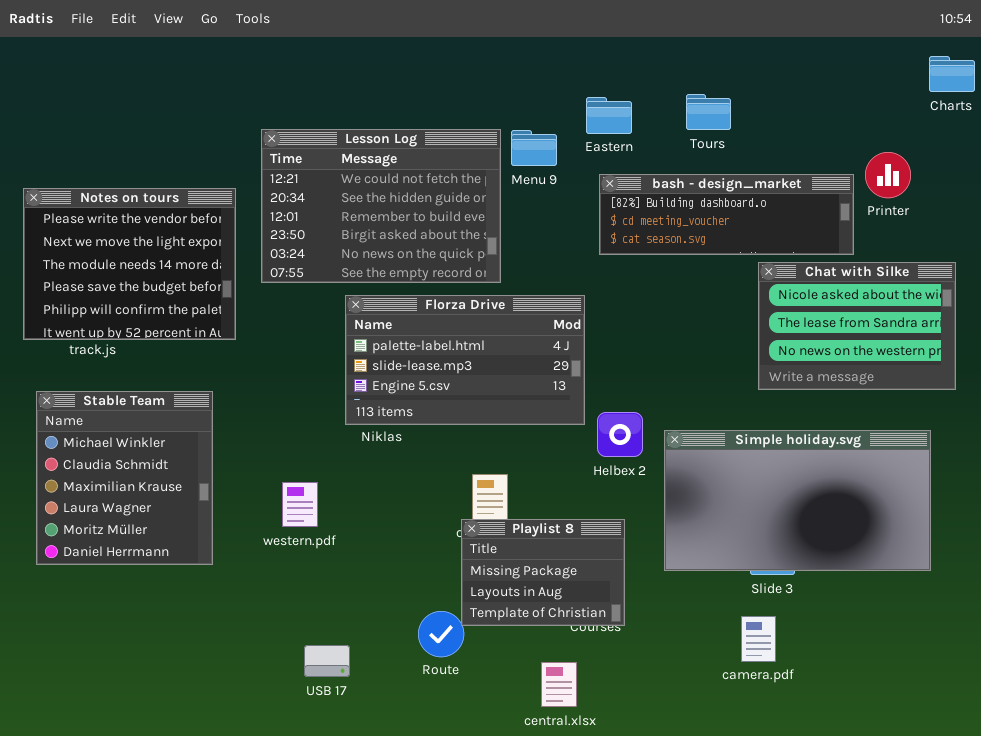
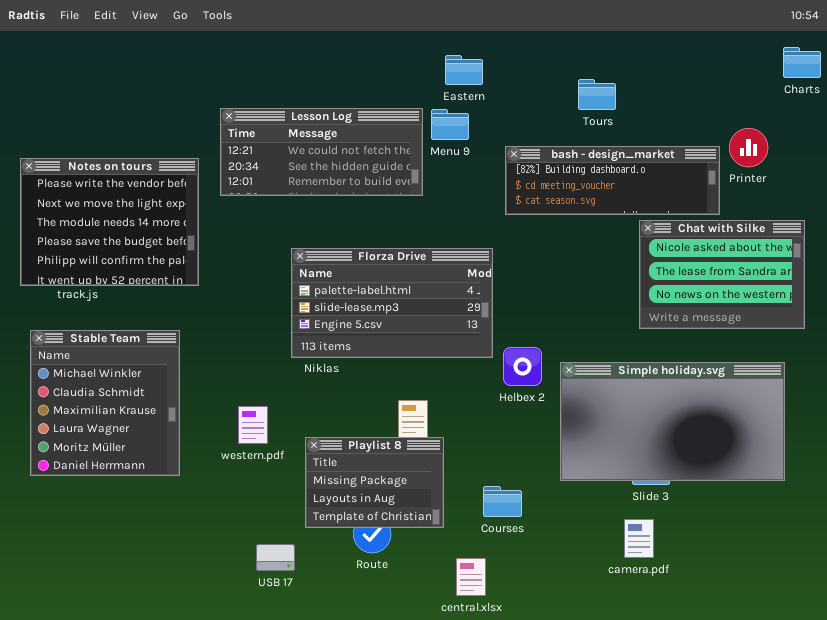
Eastern: [586,97,632,134] -> [445,55,483,85], moved
Lesson Log: [261,129,501,283] -> [220,108,423,196], resized
Playlist 8: [461,519,625,626] -> [305,437,444,528], moved

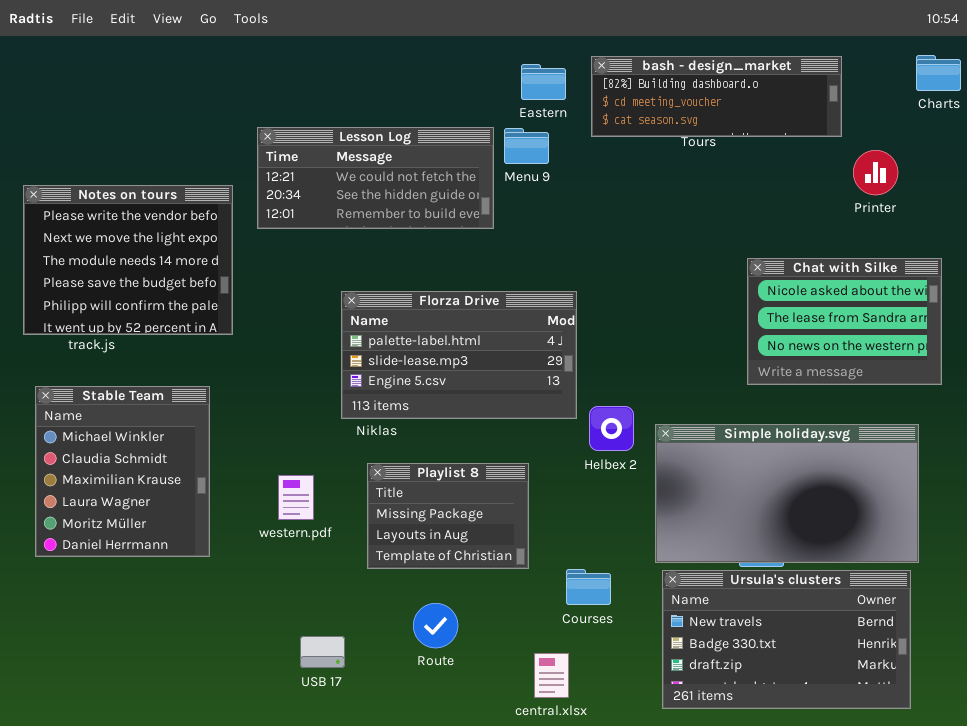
bash - design_market: [505,146,720,215] -> [591,56,842,137], moved
Playlist 8: [305,437,444,528] -> [367,463,529,569], moved
Ursula's clusters: none -> [662,570,911,709], opened

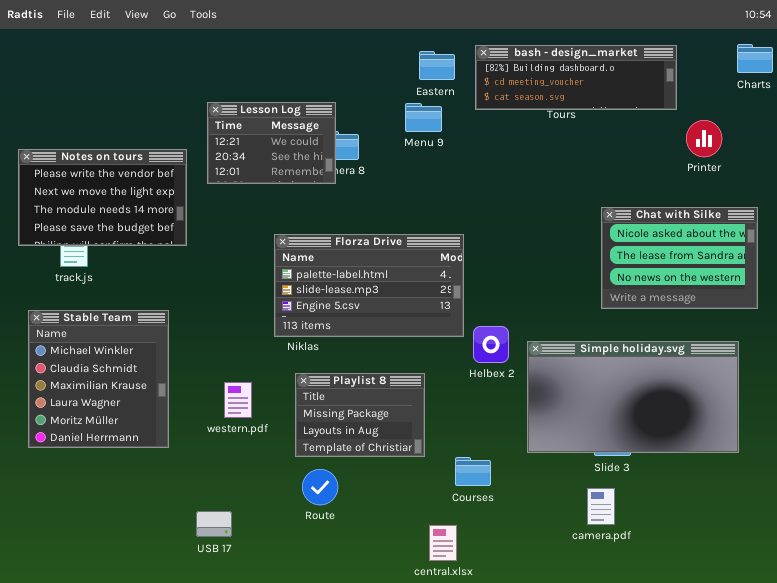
Lesson Log: [257,127,494,229] -> [207,102,336,184], resized
Notes on tours: [23,185,233,335] -> [18,149,187,246], resized
Ursula's clusters: [662,570,911,709] -> none, closed
Route: [413,603,458,648] -> [302,469,338,505], moved
USB 17: [300,636,345,668] -> [196,511,232,537], moved

